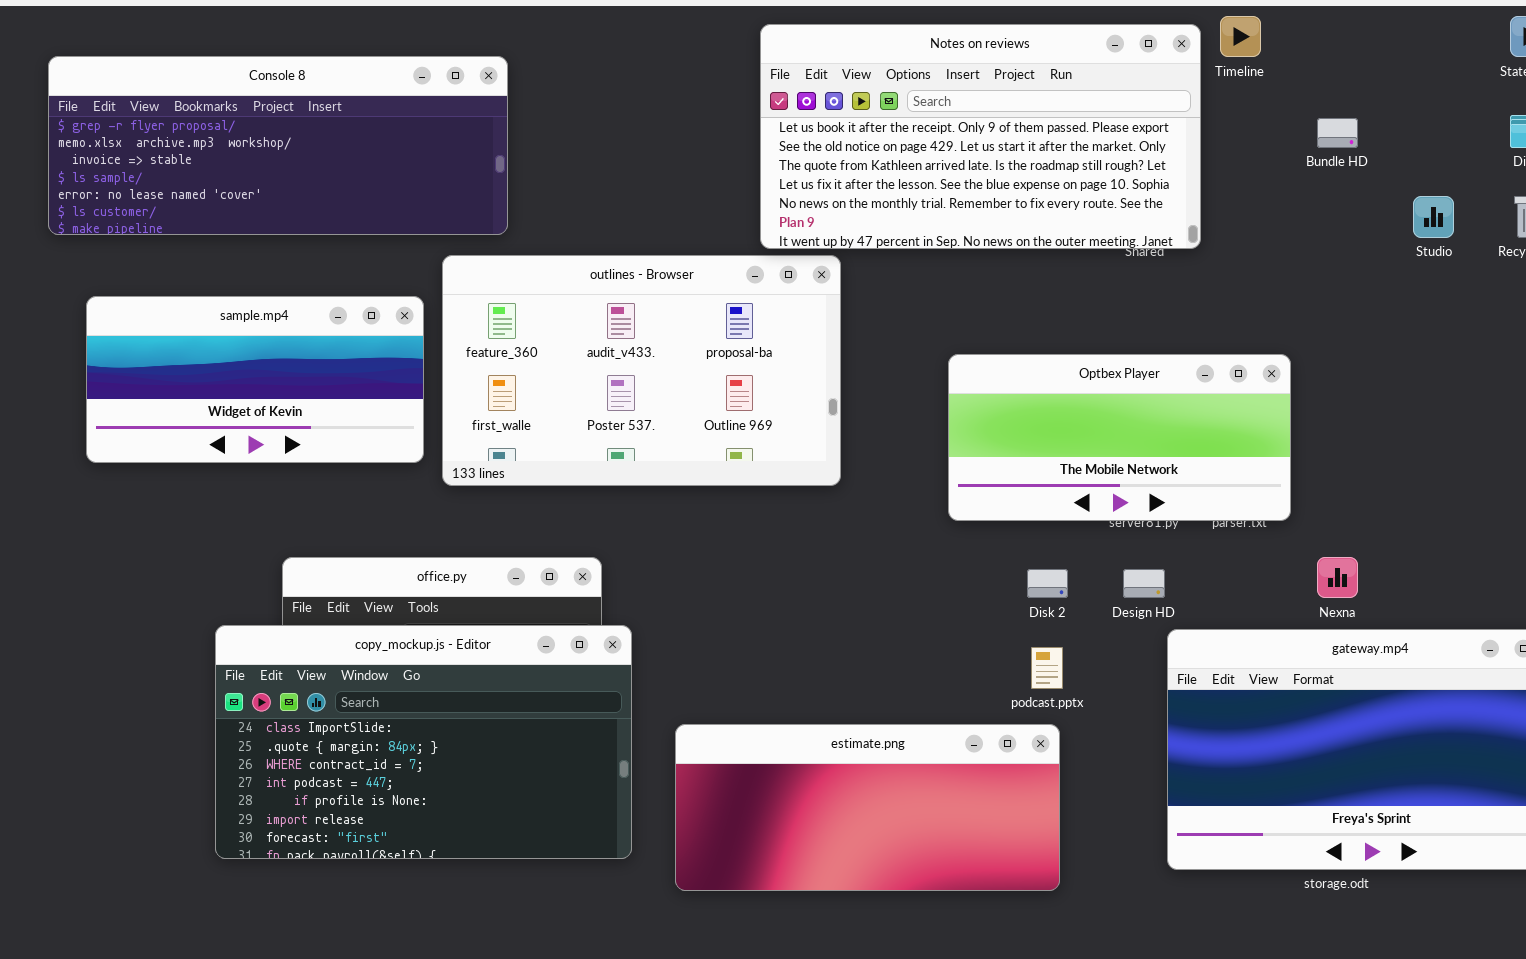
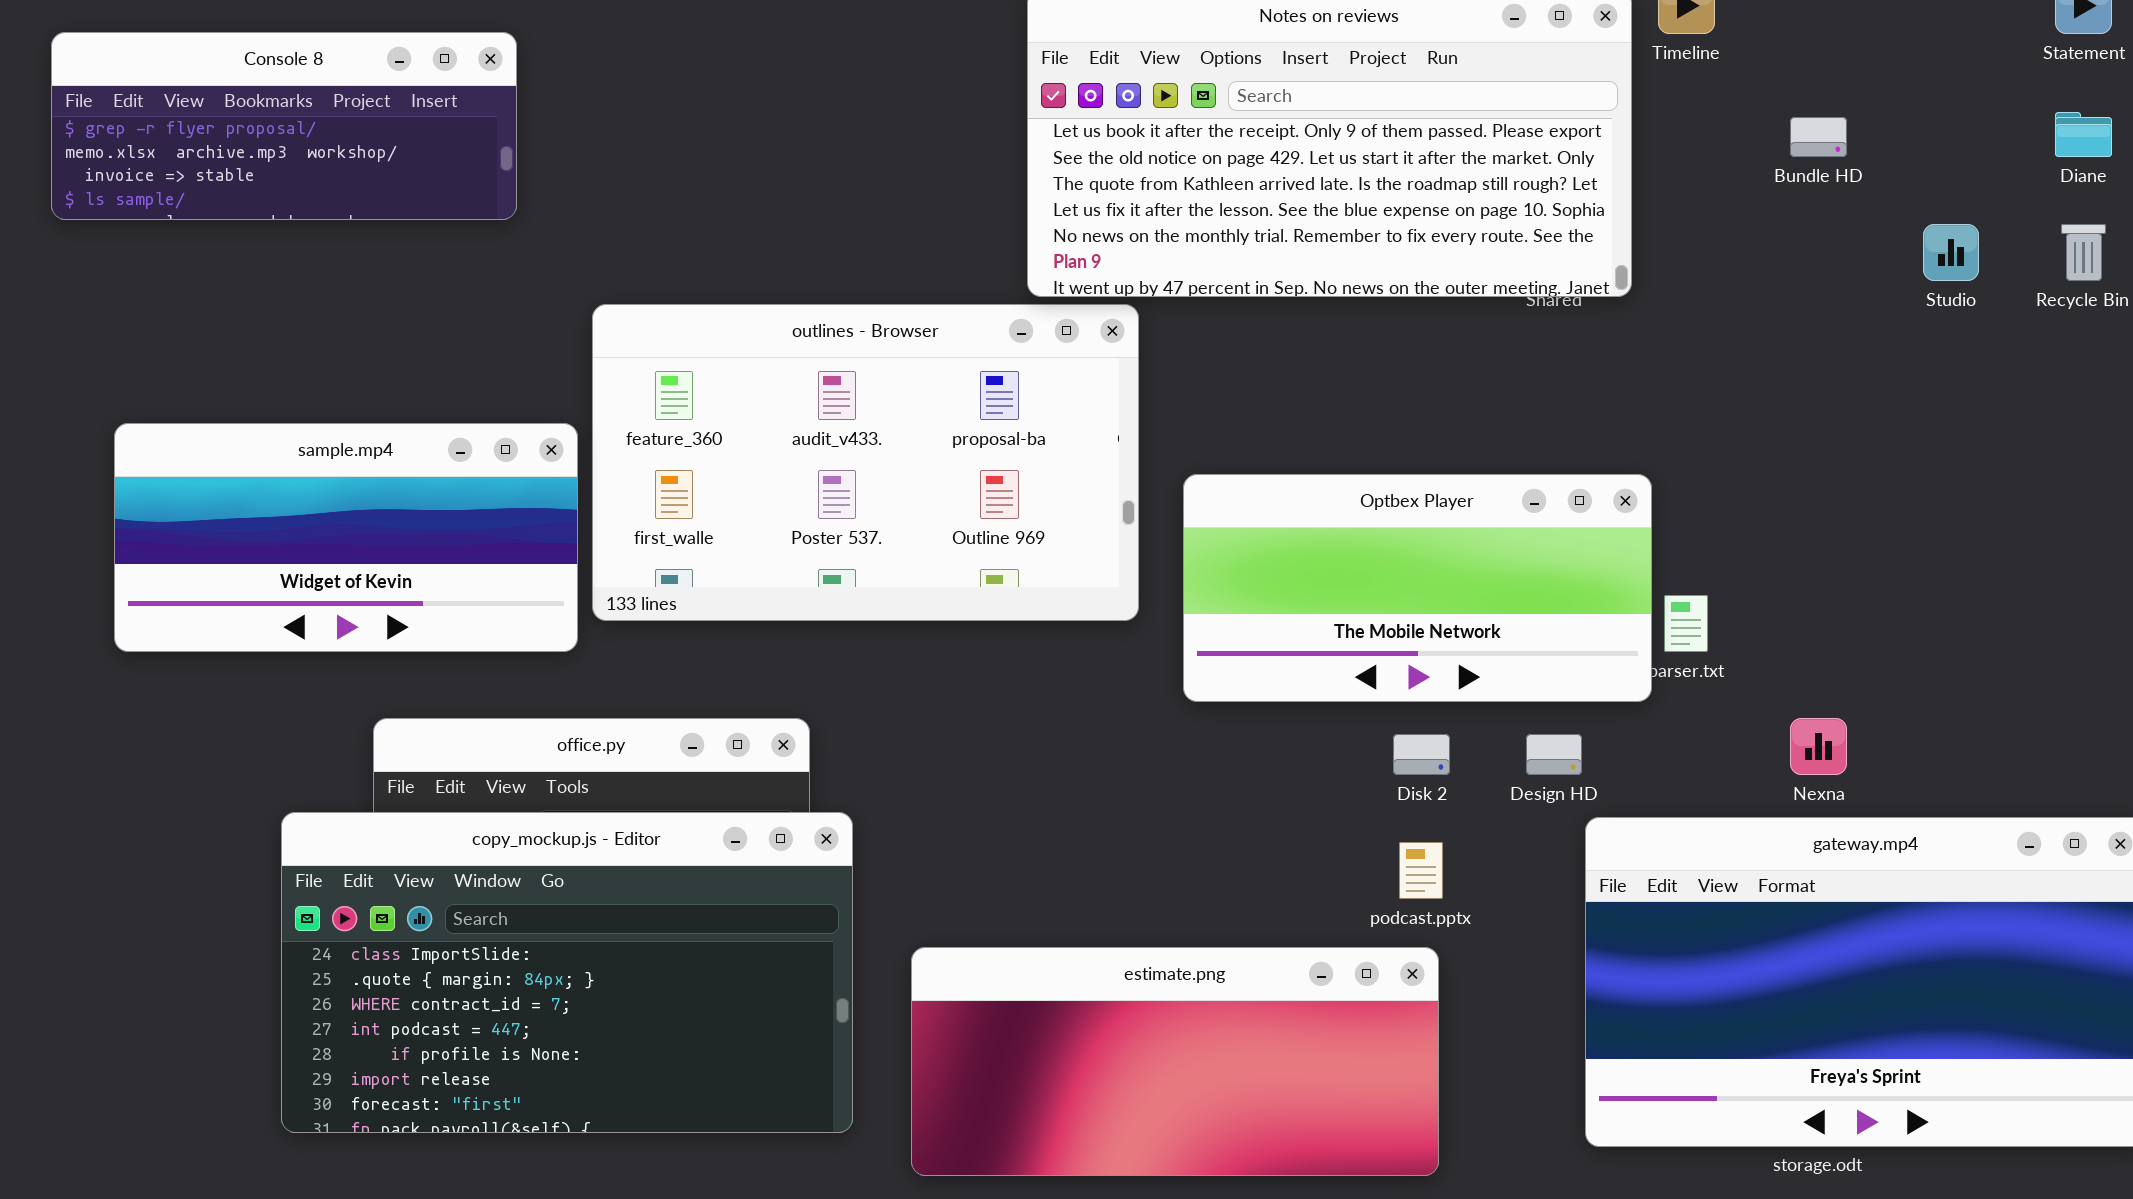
Console 8: [48,56,508,235] -> [51,32,517,220], resized
sample.mp4: [86,296,424,463] -> [114,423,578,652], moved
Optbex Player: [948,354,1291,521] -> [1183,474,1652,702], moved

